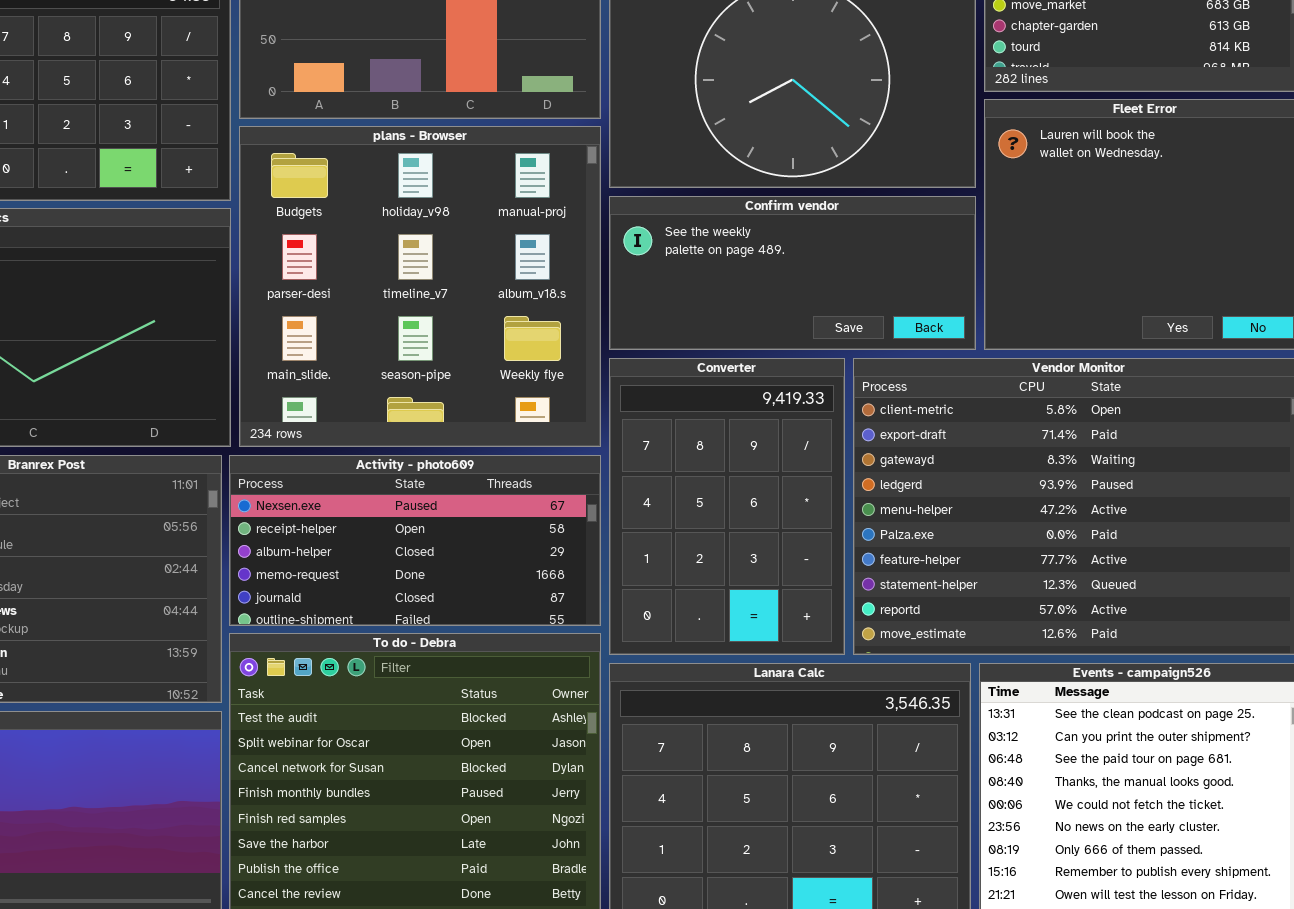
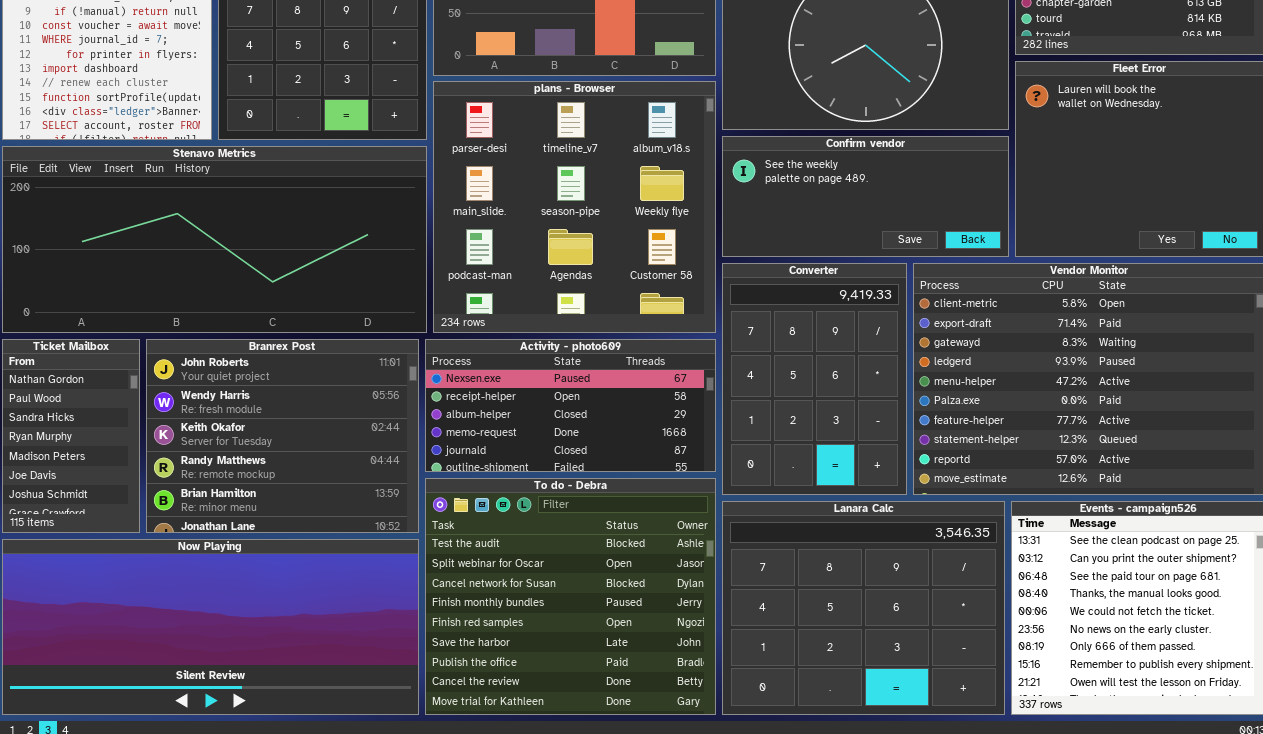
plans - Browser: [239,126,601,447] -> [433,81,716,333], scrolled down 1 row

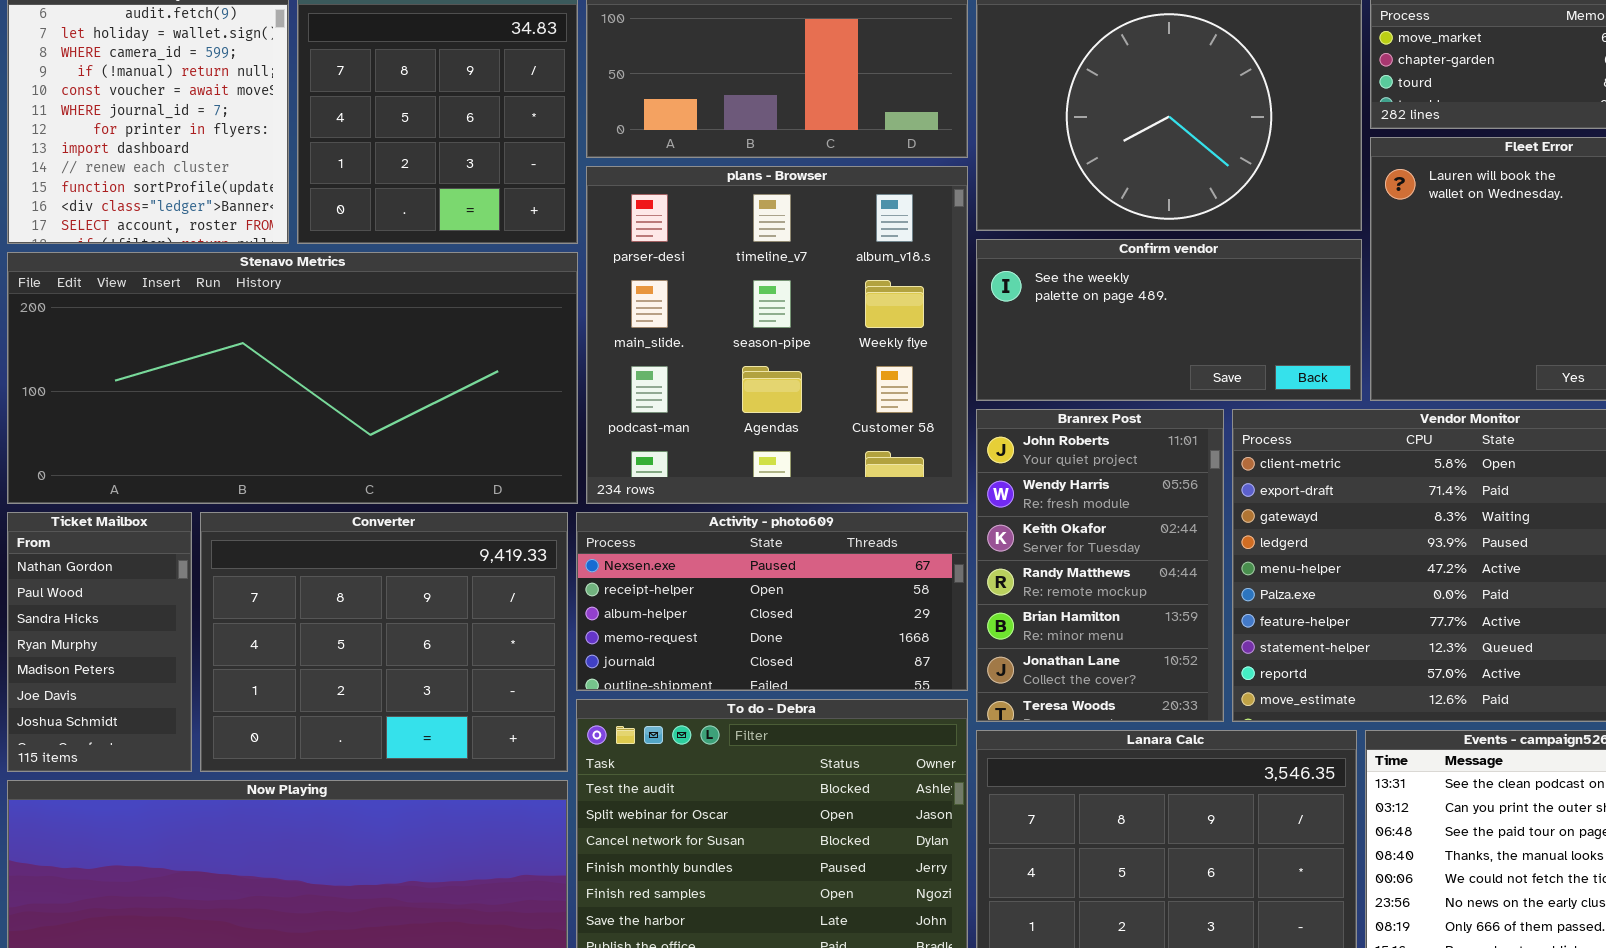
Converter: [722,263,907,495] -> [200,512,568,772], moved, resized
Branrex Post: [146,339,419,533] -> [976,409,1224,722], moved, resized

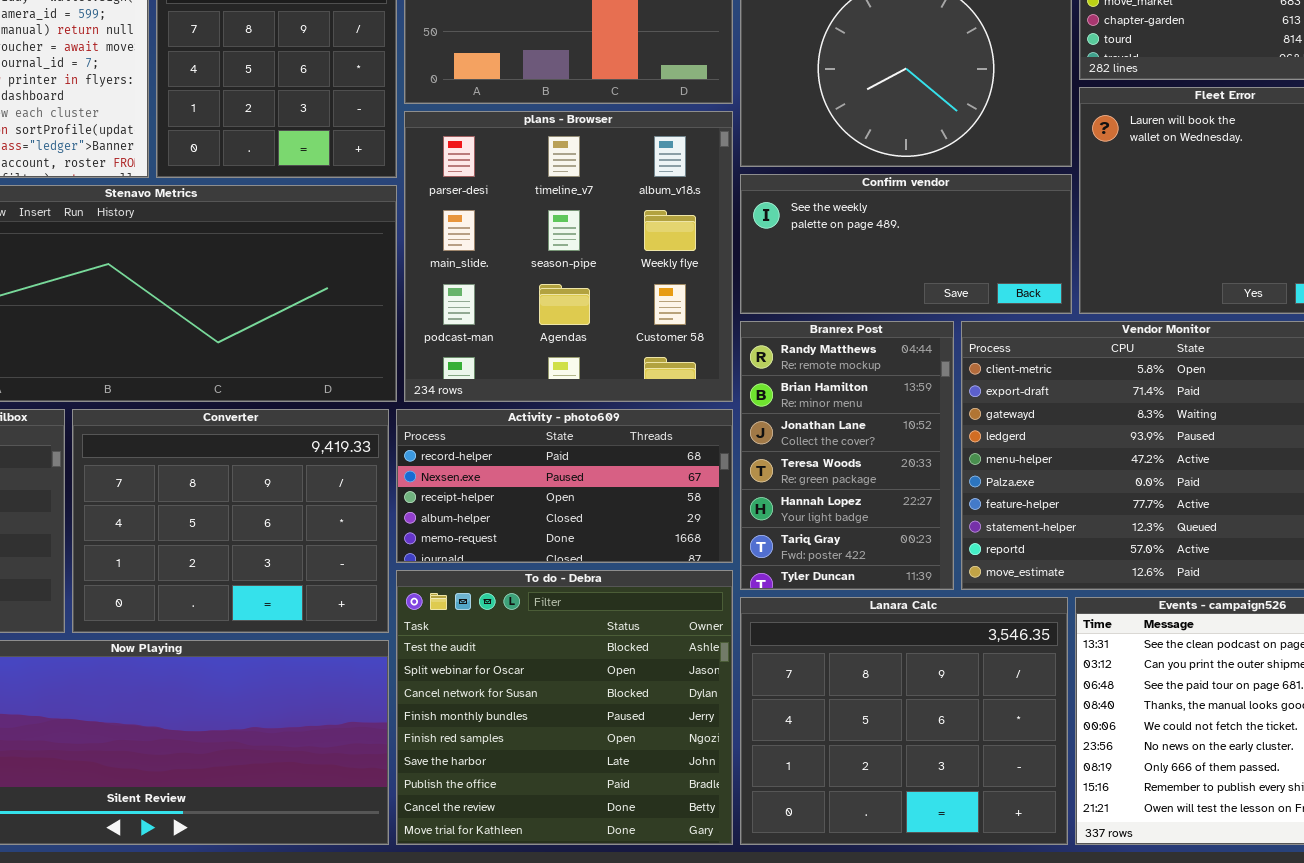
Branrex Post: [976,409,1224,722] -> [740,321,954,590], scrolled down 3 rows
Activity - photo609: [576,512,968,691] -> [396,409,733,563], scrolled up 1 row

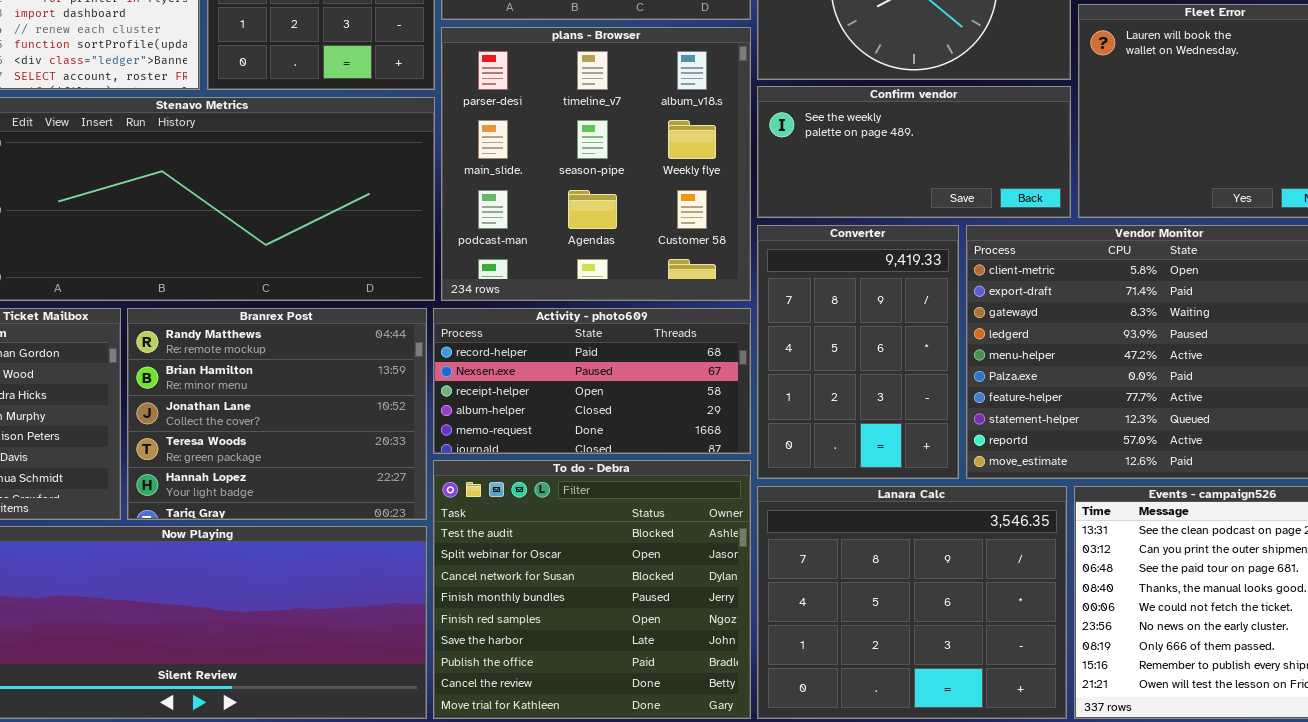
Branrex Post: [740,321,954,590] -> [127,308,427,520], moved, resized
Converter: [72,409,389,633] -> [757,225,959,479], moved, resized

